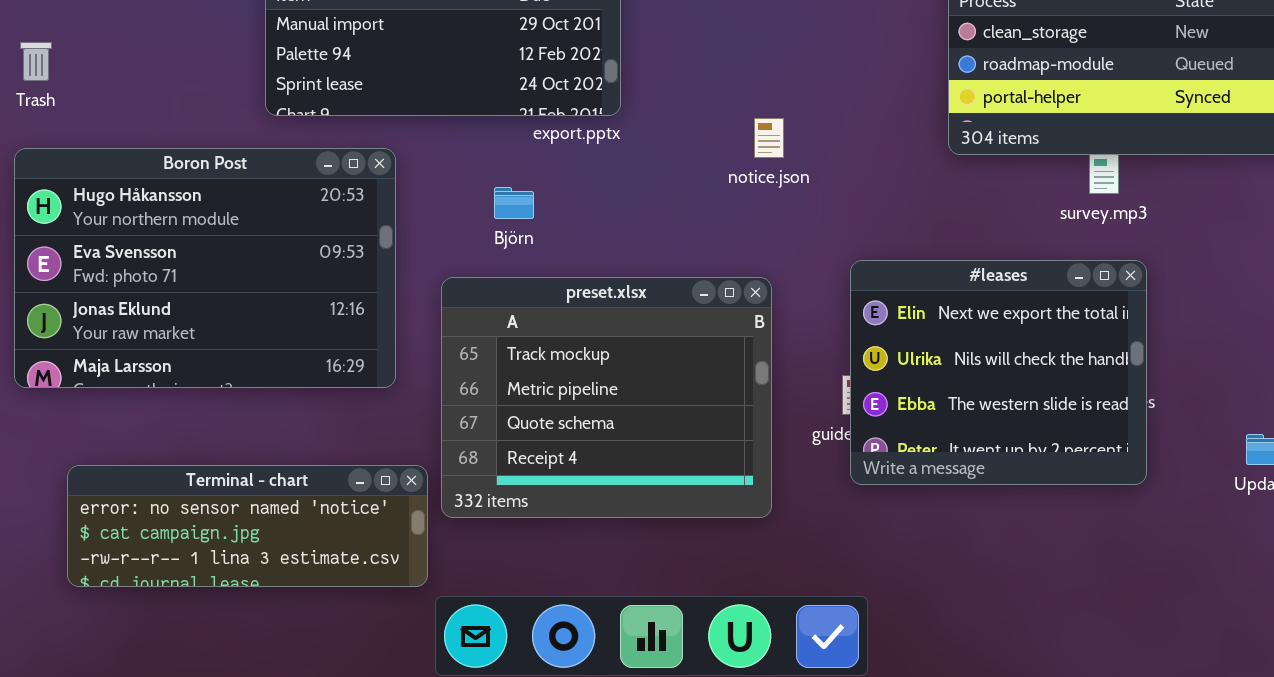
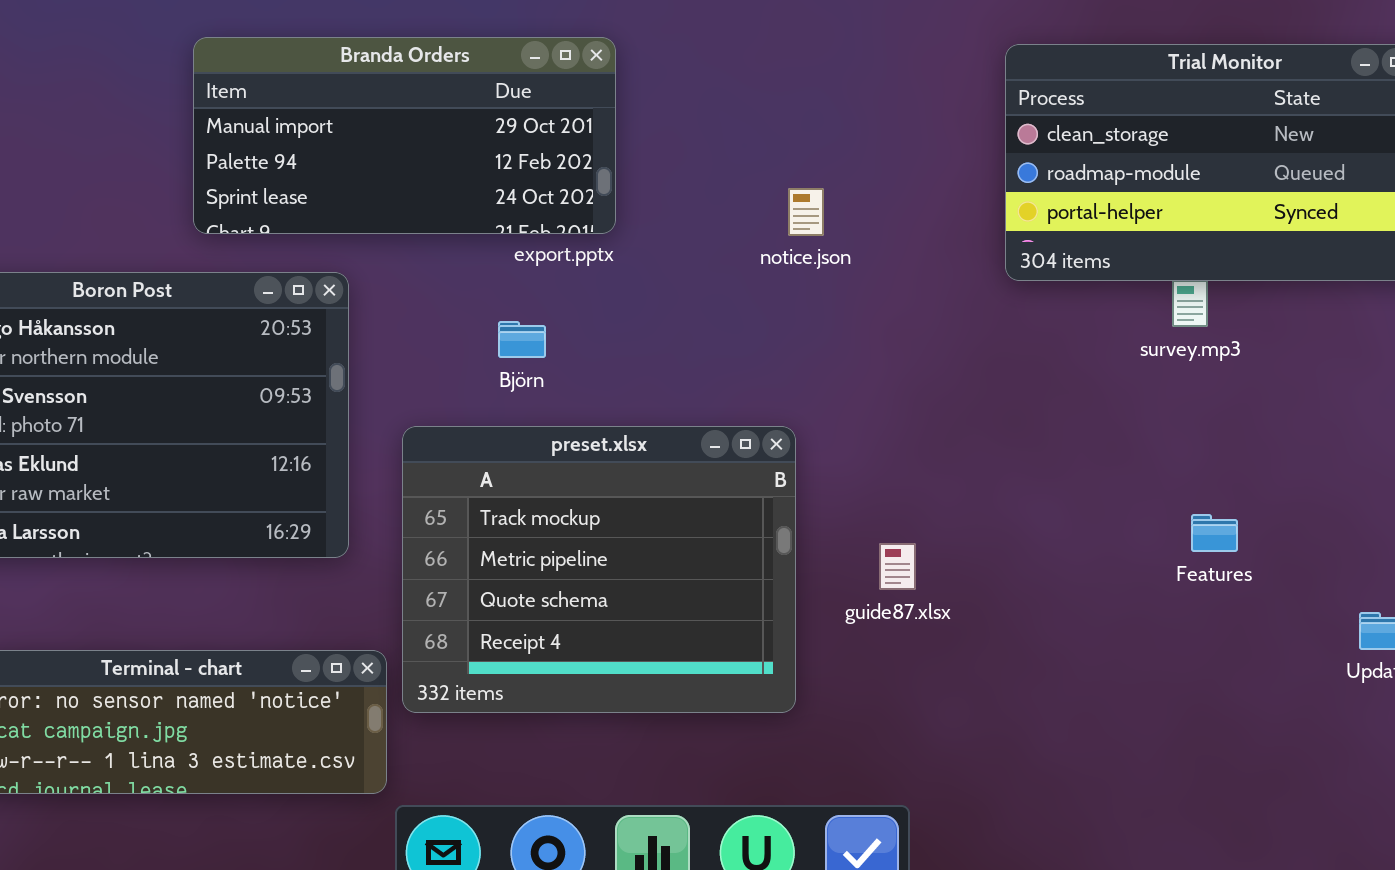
notice.json: [754,118,784,158] -> [788,188,824,236], moved
Björn: [494,187,534,219] -> [498,321,546,358], moved
#leases: [850,260,1147,485] -> none, closed

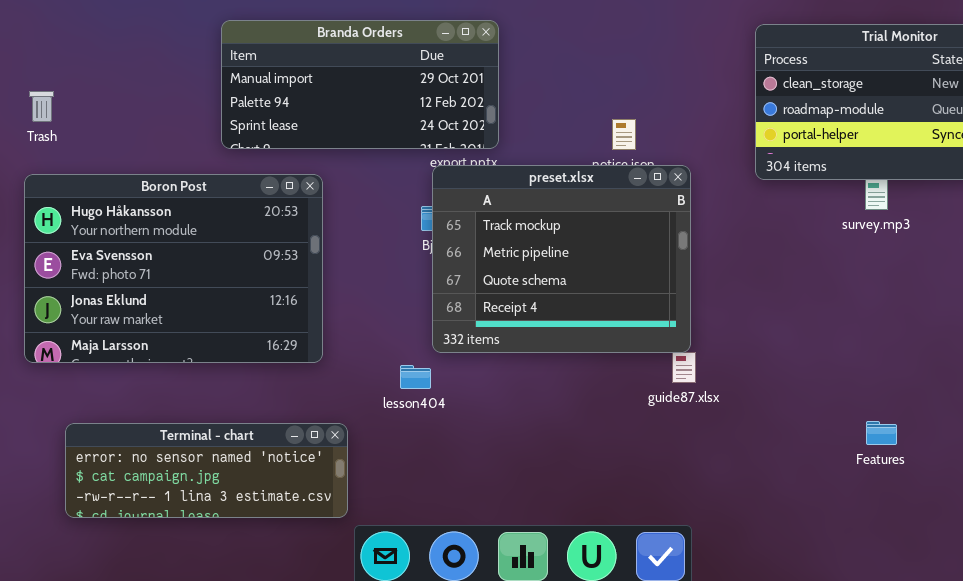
preset.xlsx: [402,426,796,713] -> [432,165,691,353], moved
Features: [1191,514,1238,552] -> [866,421,897,445], moved

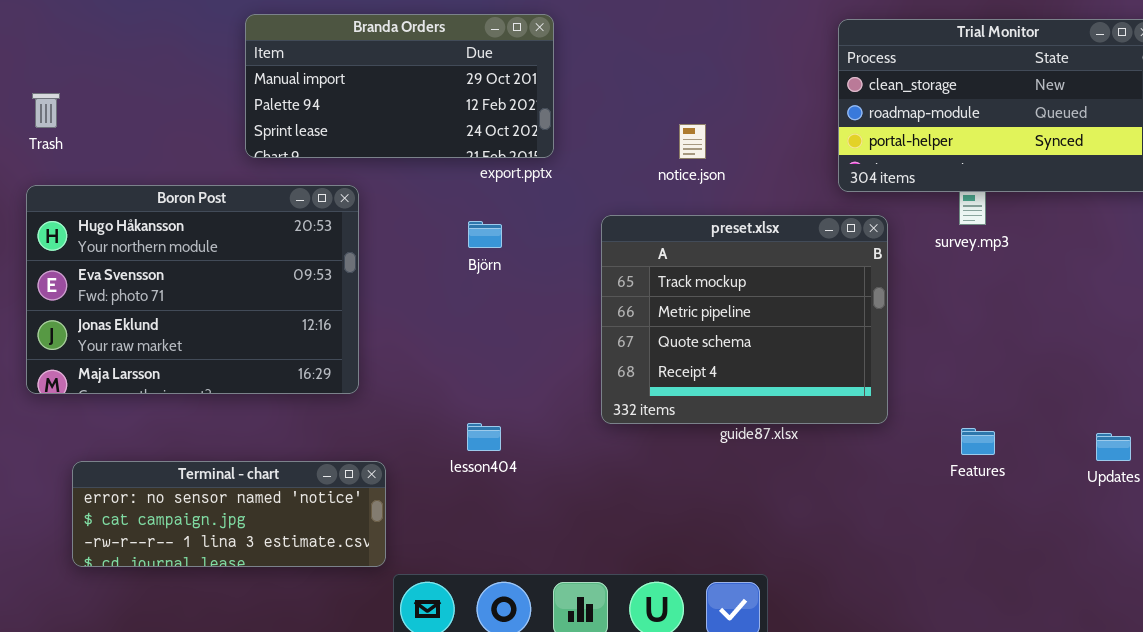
preset.xlsx: [432,165,691,353] -> [601,215,888,424], moved
lesson404: [400,365,431,389] -> [467,423,501,451], moved
Features: [866,421,897,445] -> [961,428,995,455], moved

